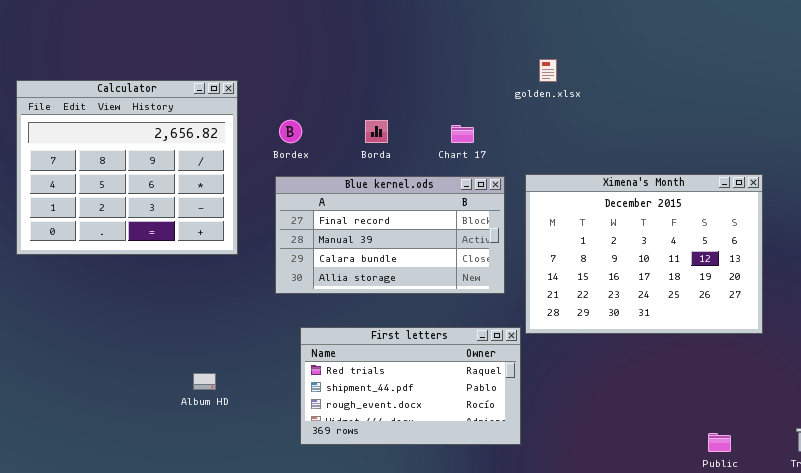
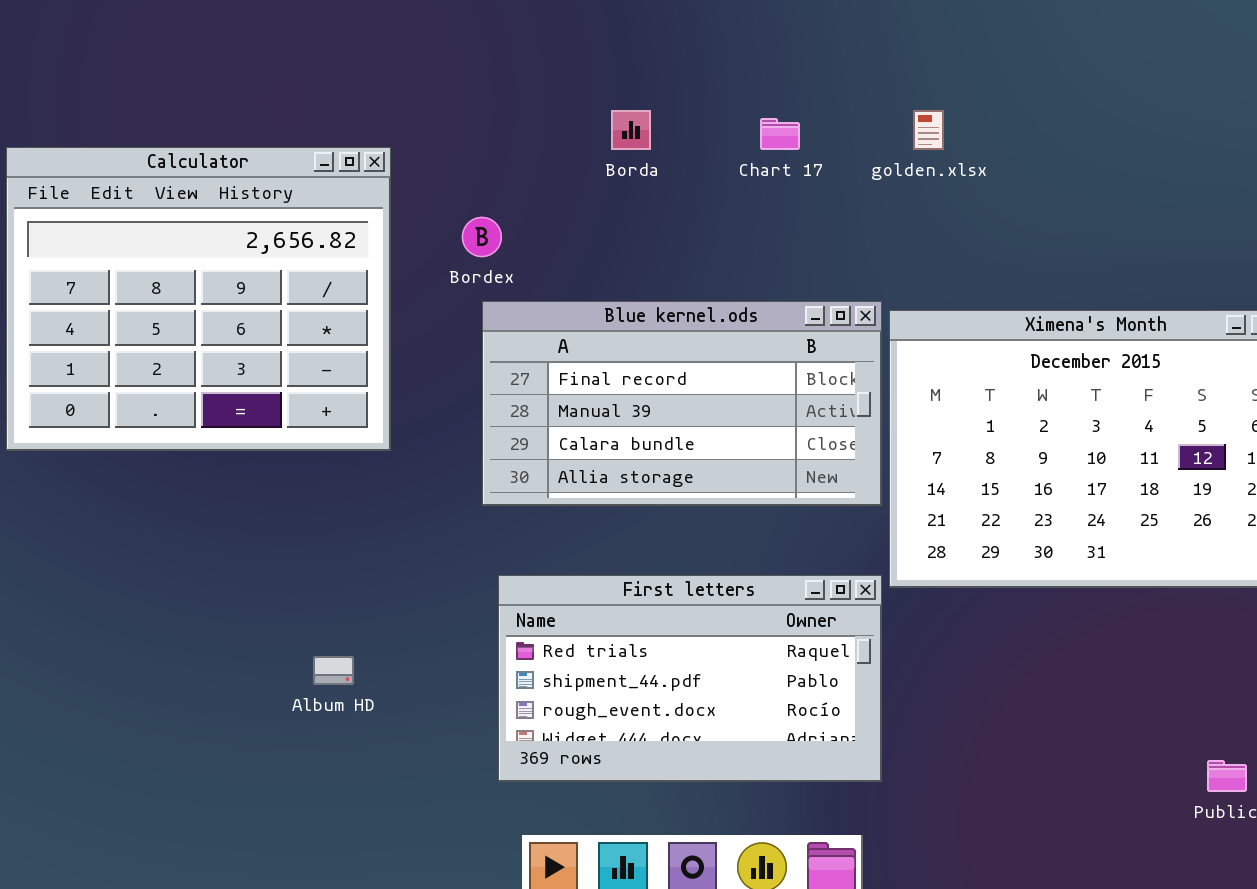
Borda: [365,120,388,143] -> [611,110,651,150], moved
Chart 17: [451,125,474,143] -> [760,118,800,150], moved
Blue kernel.ods: [275,176,505,294] -> [482,301,882,506], moved

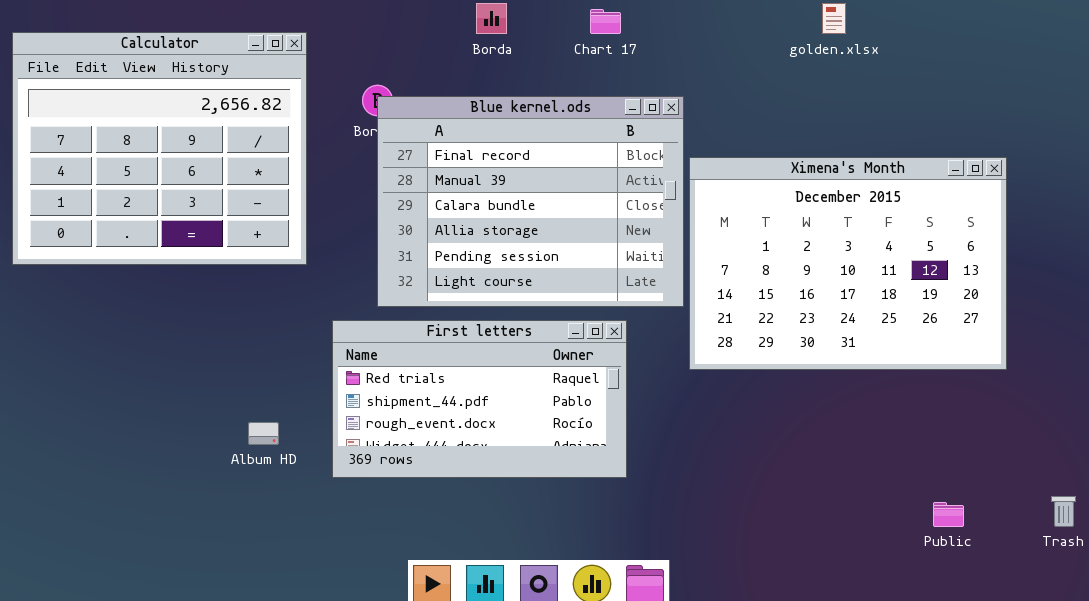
golden.xlsx: [913,110,944,150] -> [822,3,846,34], moved
Blue kernel.ods: [482,301,882,506] -> [377,96,684,307], resized
First letters: [498,575,882,782] -> [332,320,627,478], moved

